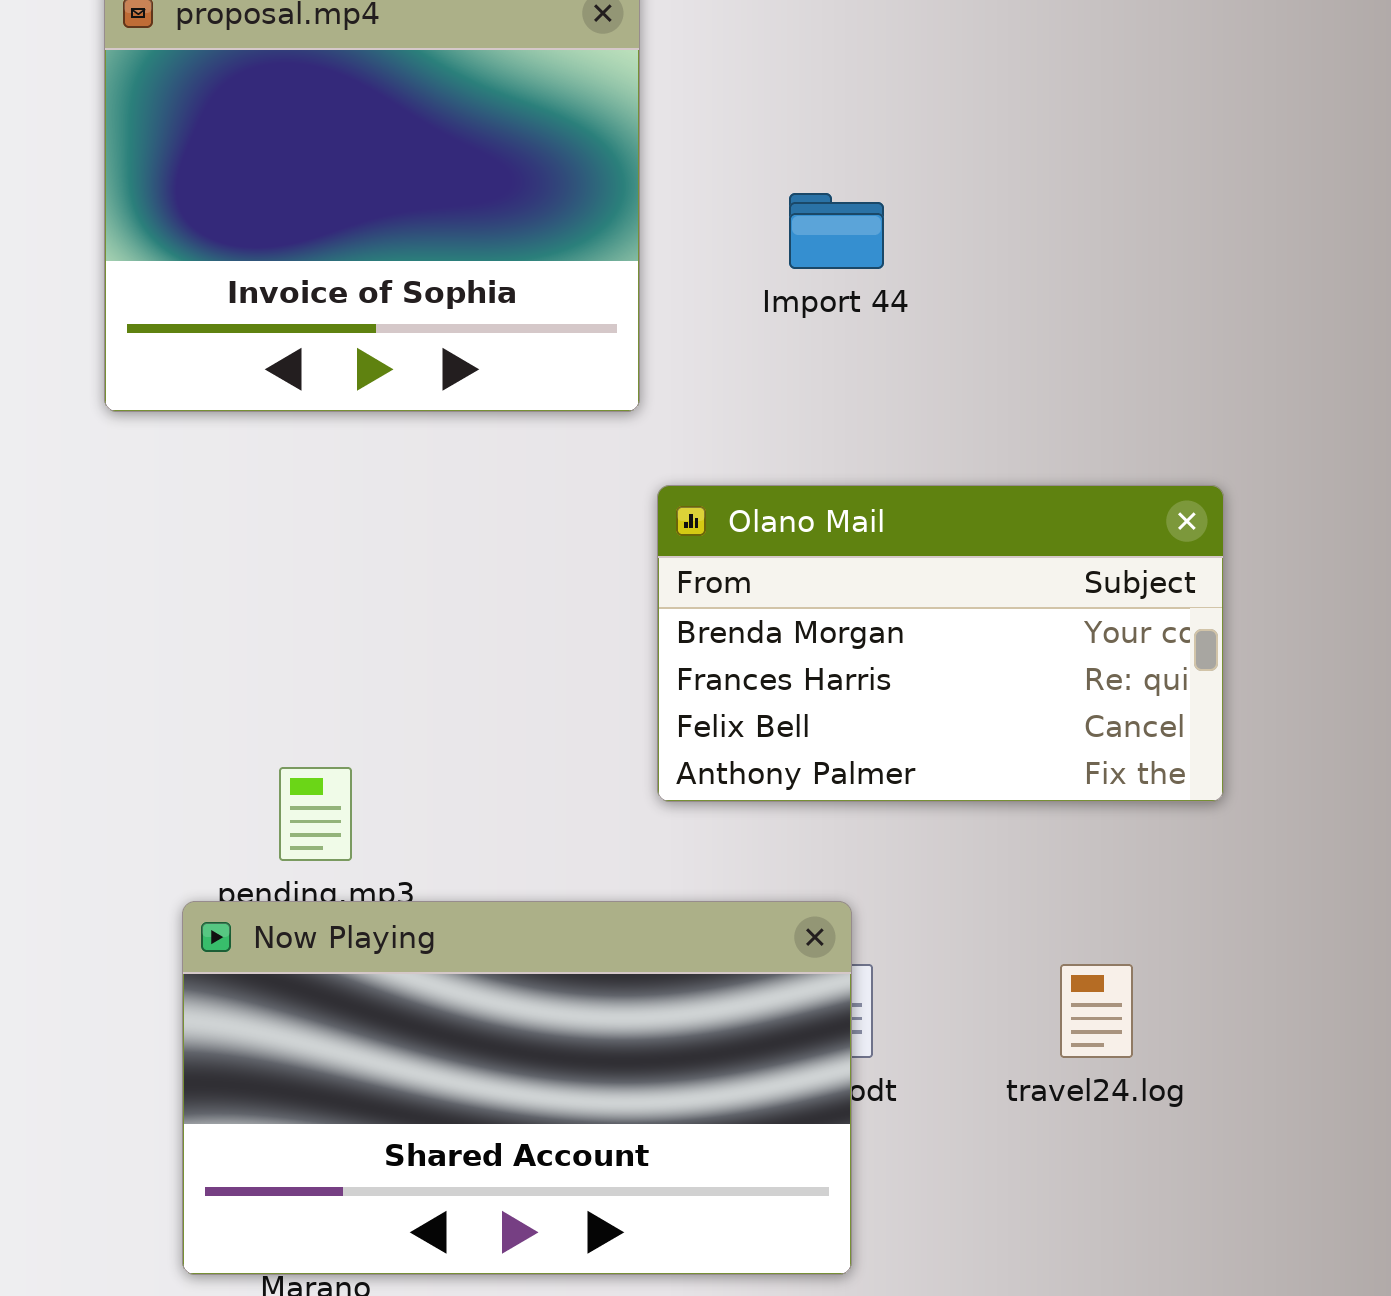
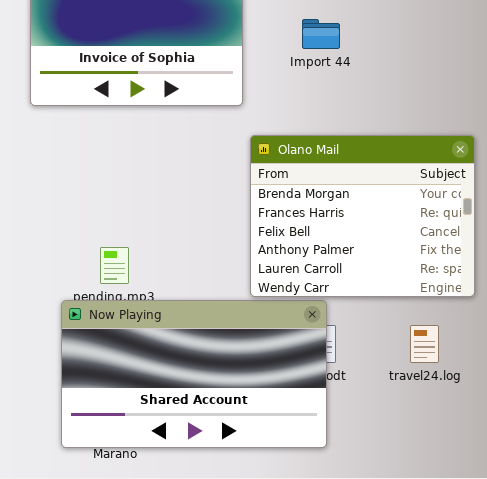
Olano Mail: [657,485,1224,802] -> [250,135,475,297], resized

